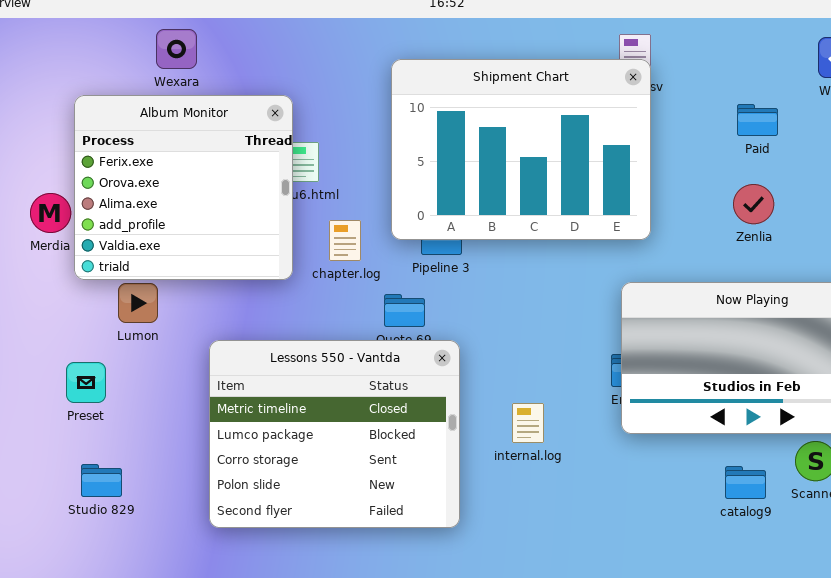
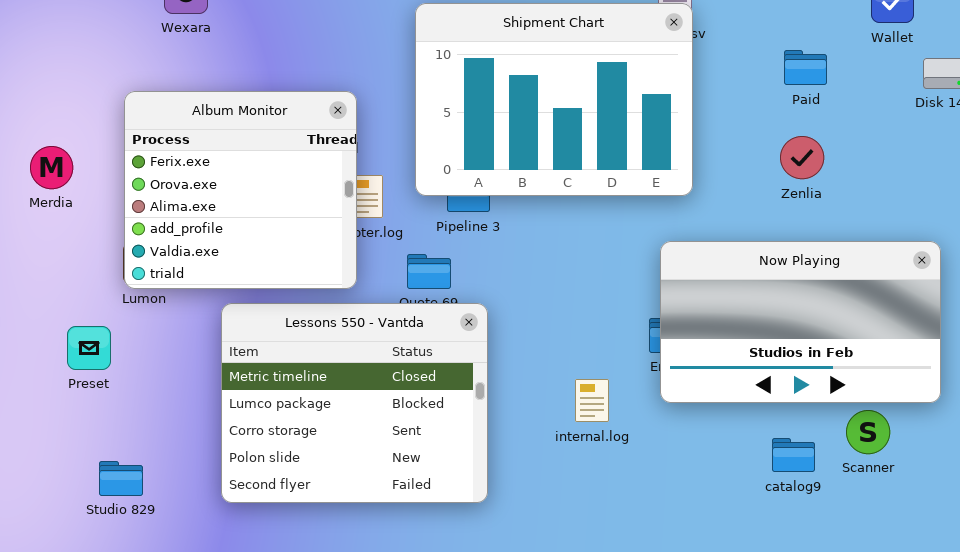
Album Monitor: [74,95,293,280] -> [124,91,357,289], moved
internal.log: [512,403,544,443] -> [575,379,609,422], moved
Studio 829: [81,464,122,497] -> [99,461,143,496], moved

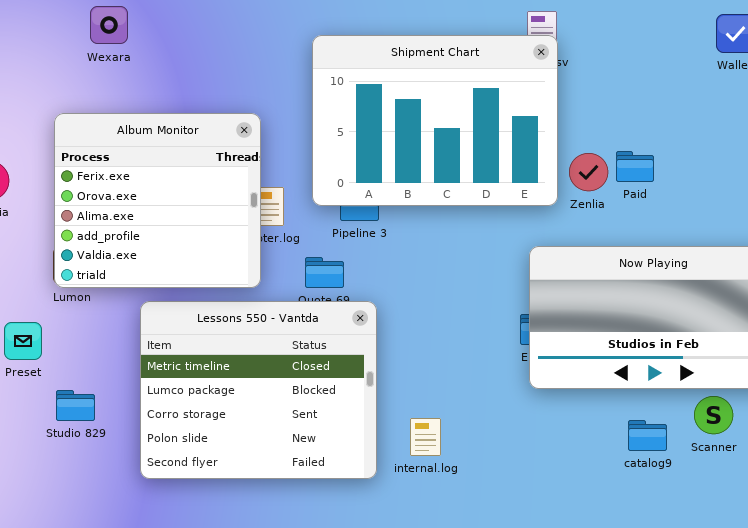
Paid: [784,50,827,85] -> [616,151,654,182], moved
Zenlia: [780,136,824,179] -> [569,153,608,191], moved
internal.log: [575,379,609,422] -> [410,418,441,456], moved
Studio 829: [99,461,143,496] -> [56,390,95,421], moved

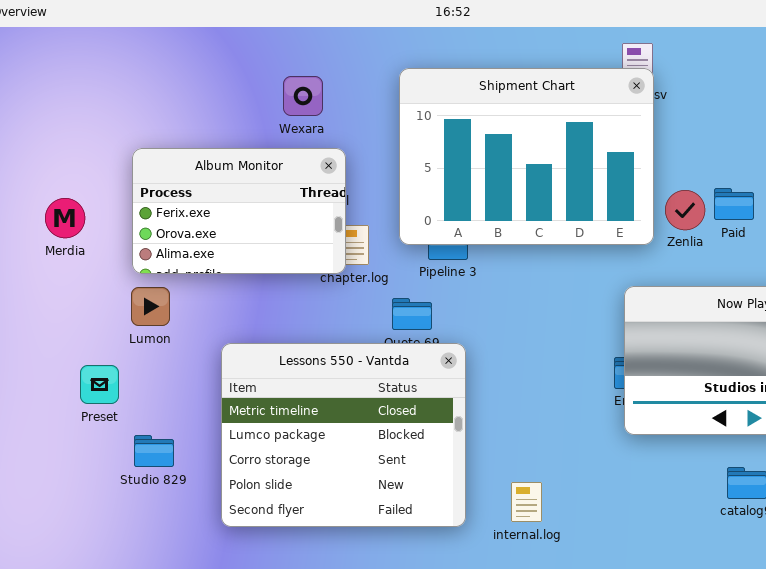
Wexara: [90,6,128,44] -> [283,76,323,116], moved
Album Monitor: [54,113,261,288] -> [132,148,346,274], resized
internal.log: [410,418,441,456] -> [511,482,542,522], moved

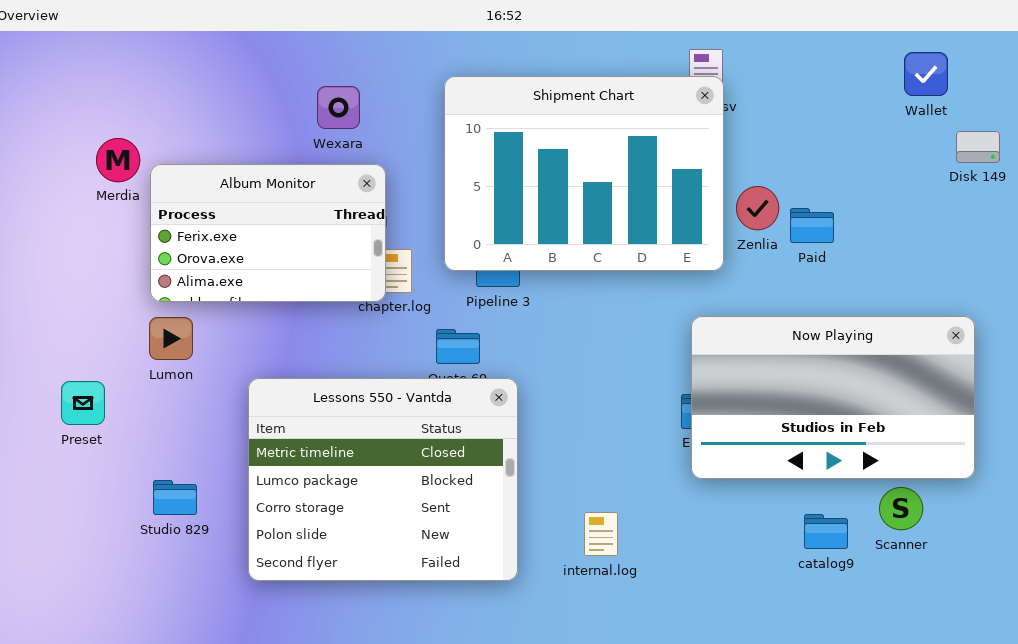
Zenlia: [665,190,705,230] -> [736,186,779,230], moved
Merdia: [45,198,85,238] -> [96,138,140,182], moved
Preset: [80,365,119,404] -> [61,381,105,425], moved
internal.log: [511,482,542,522] -> [584,512,618,556], moved

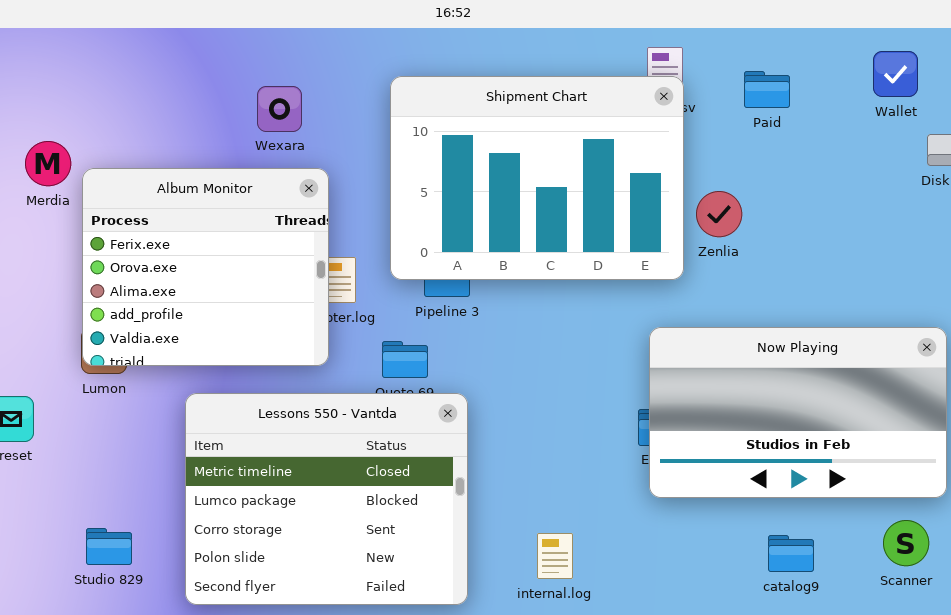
Album Monitor: [150,164,386,302] -> [82,168,329,366], resized
Paid: [790,208,834,243] -> [744,71,790,108], moved
Studio 829: [153,480,197,515] -> [86,528,132,565], moved
Scanner: [879,487,923,530] -> [883,520,929,566], moved

